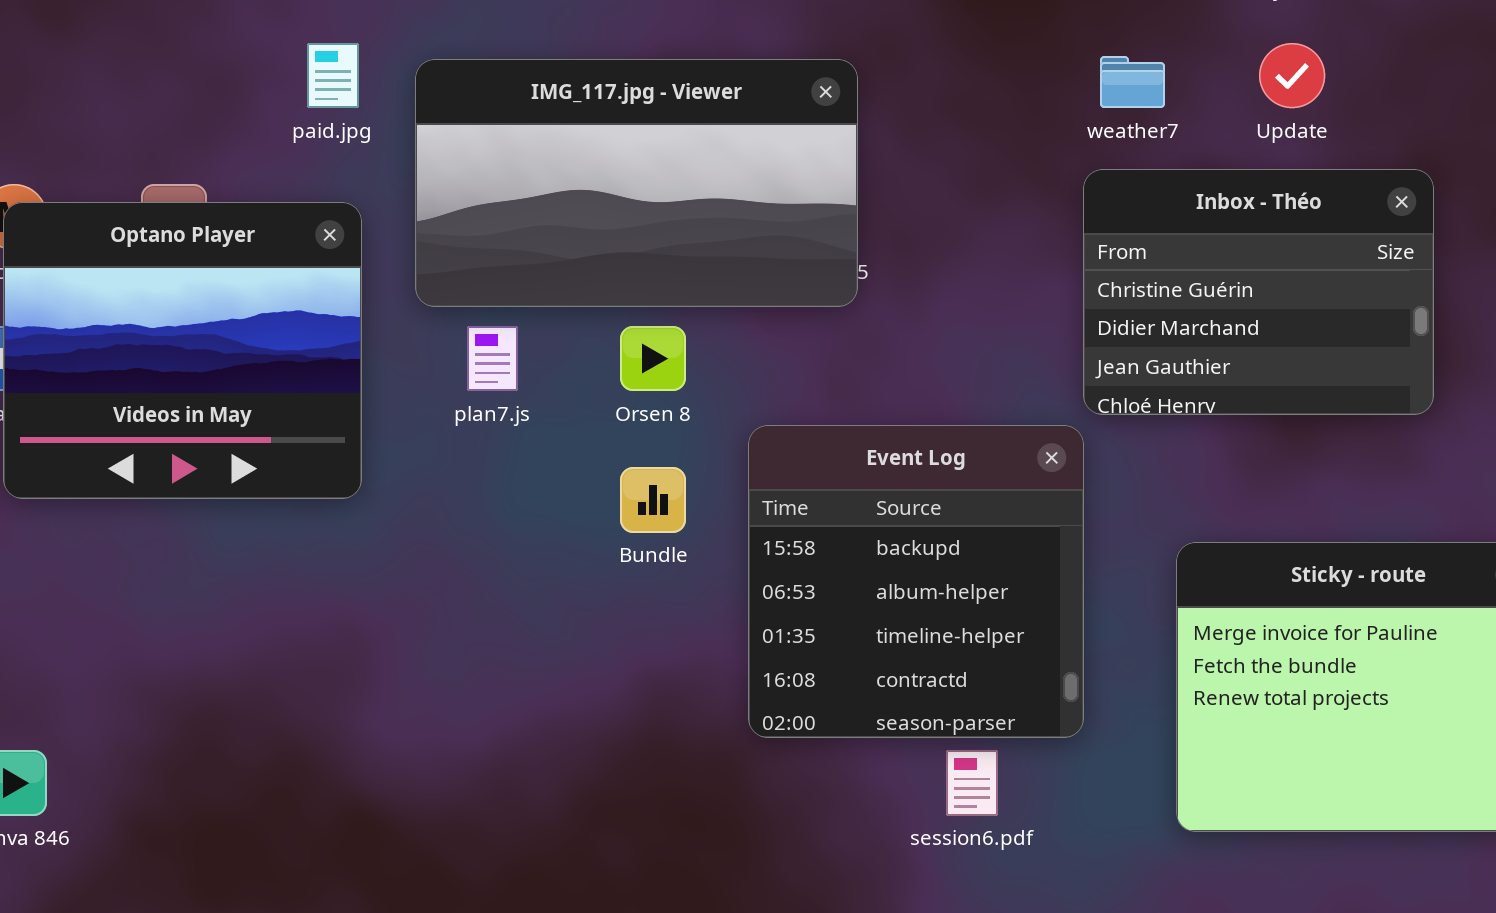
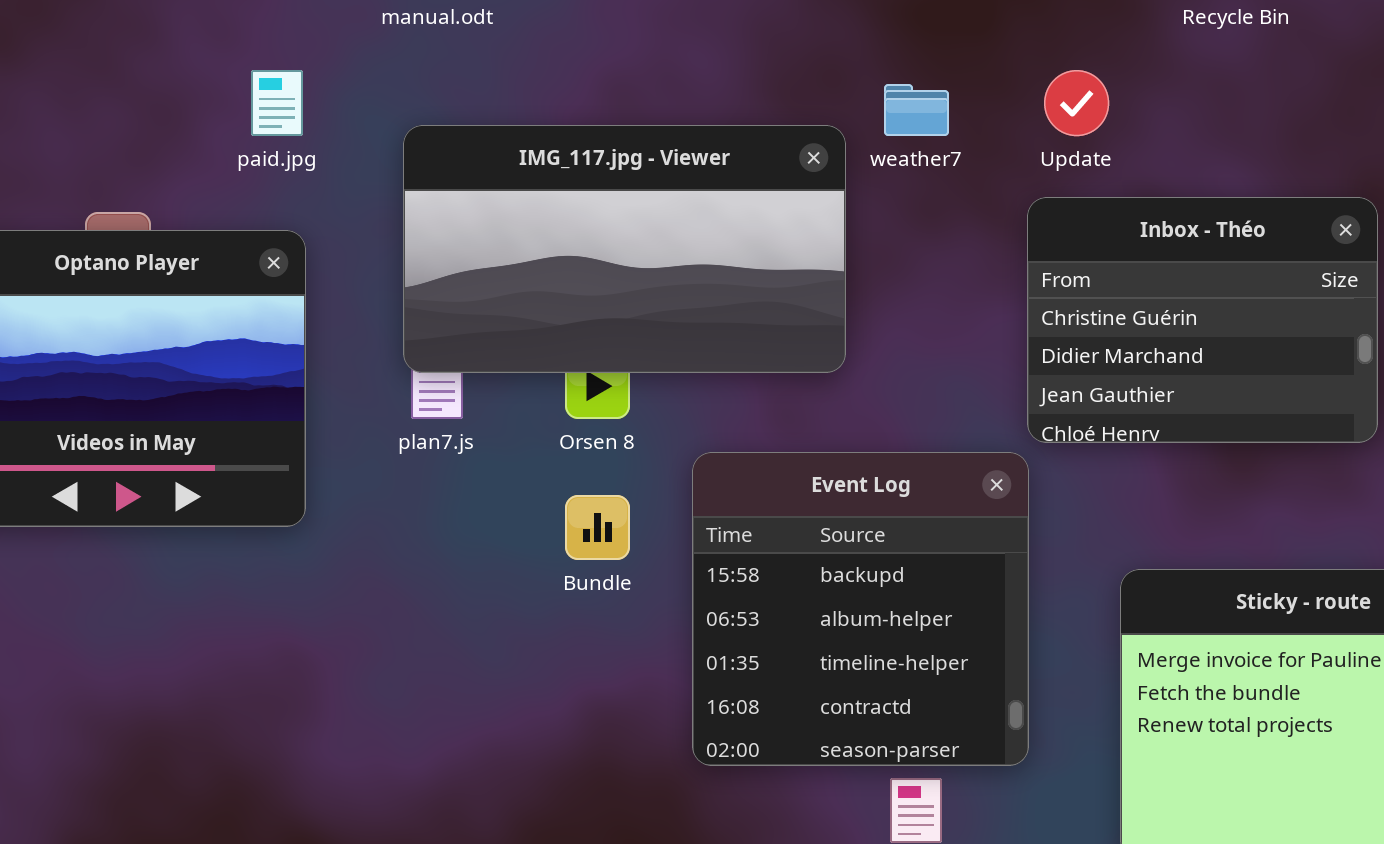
Update: [1259,43,1325,108] -> [1044,70,1109,136], moved
weather7: [1100,56,1165,108] -> [884,84,949,136], moved
IMG_117.jpg - Viewer: [415,59,858,307] -> [403,125,846,373], moved

